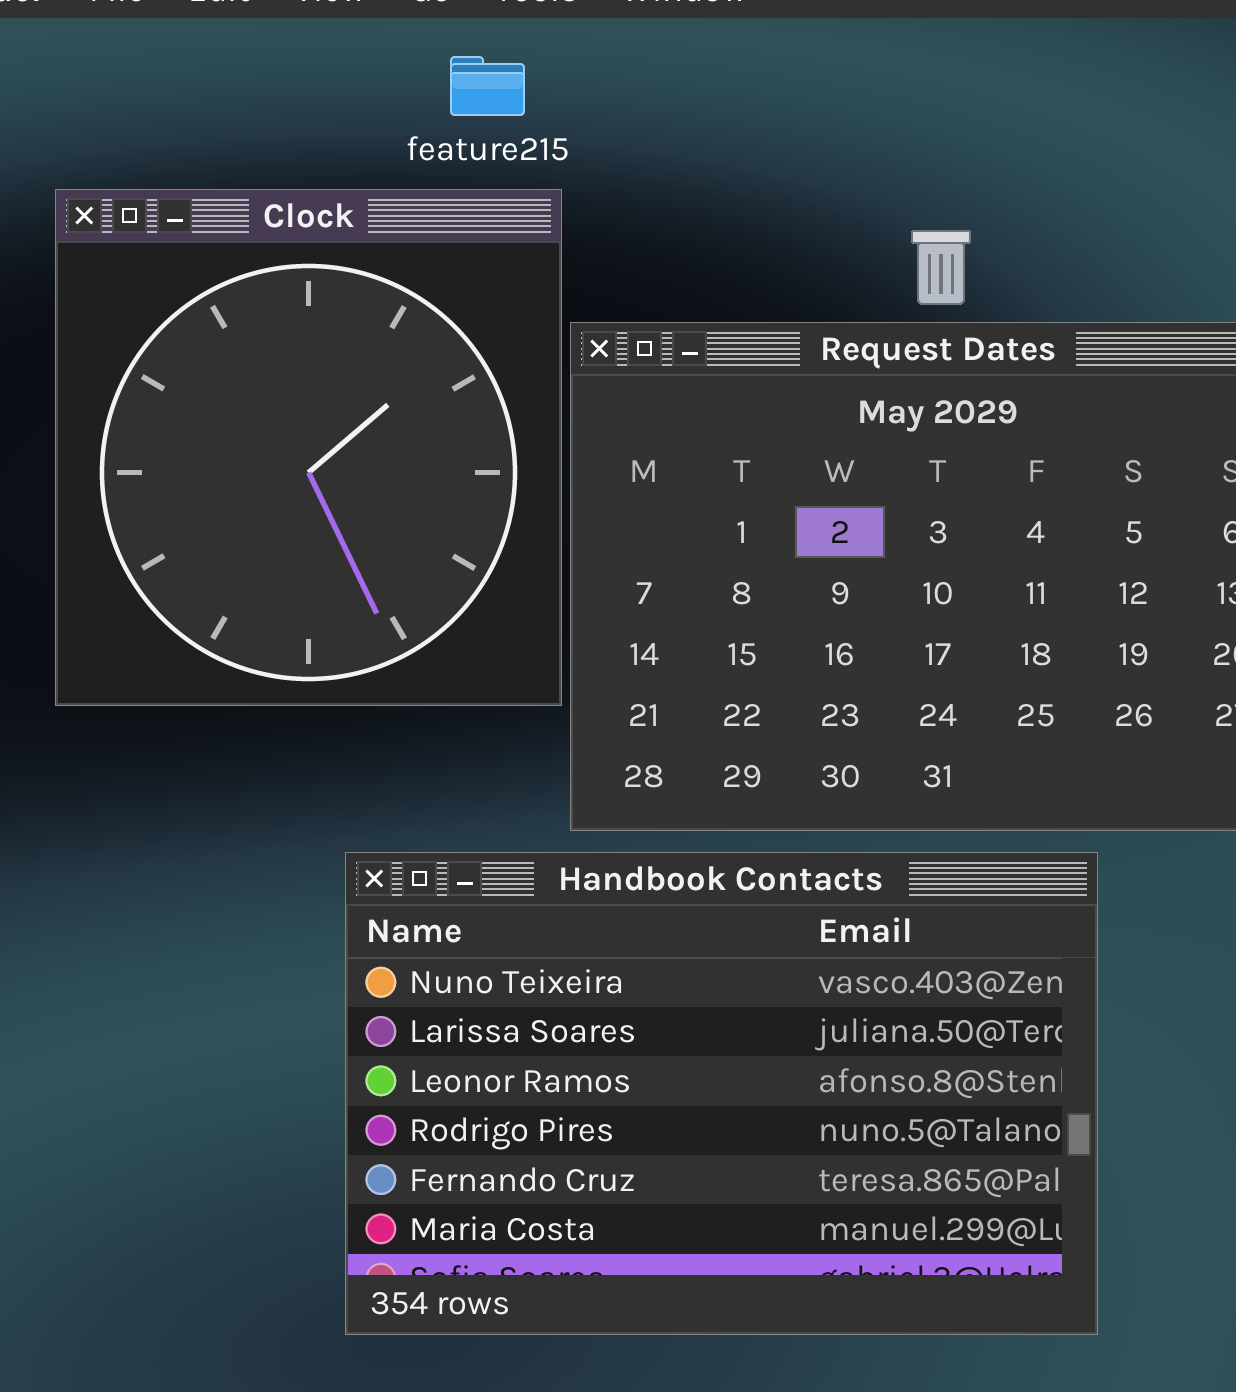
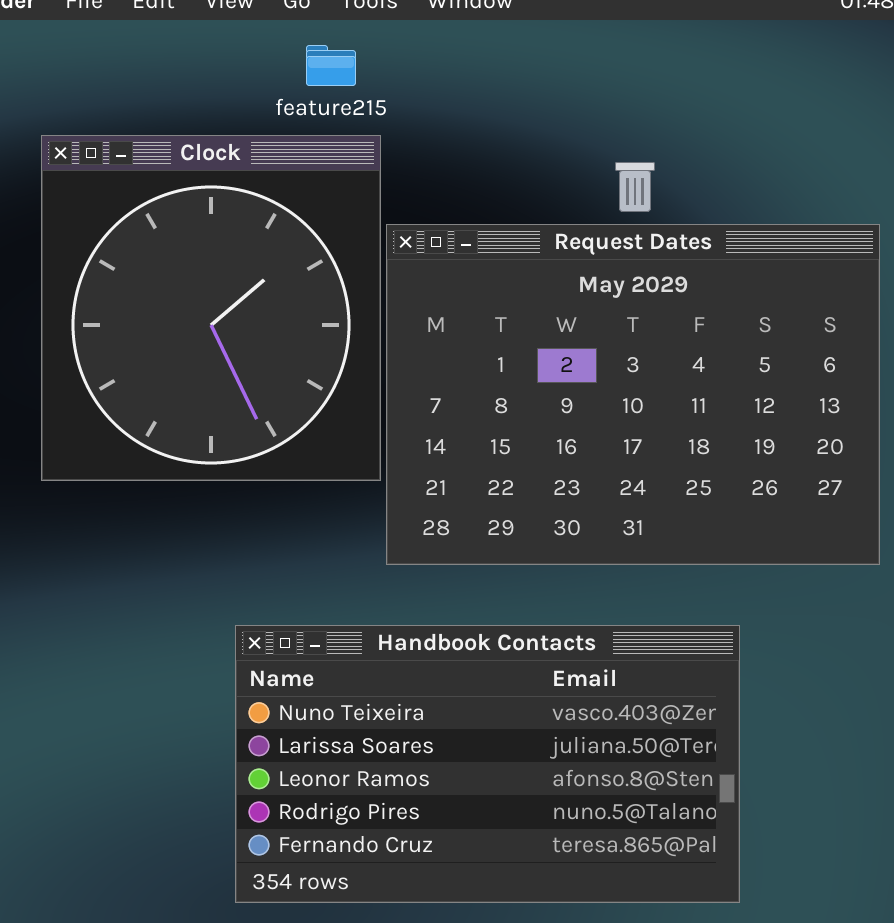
Handbook Contacts: [345,852,1098,1335] -> [235,625,740,903], resized

